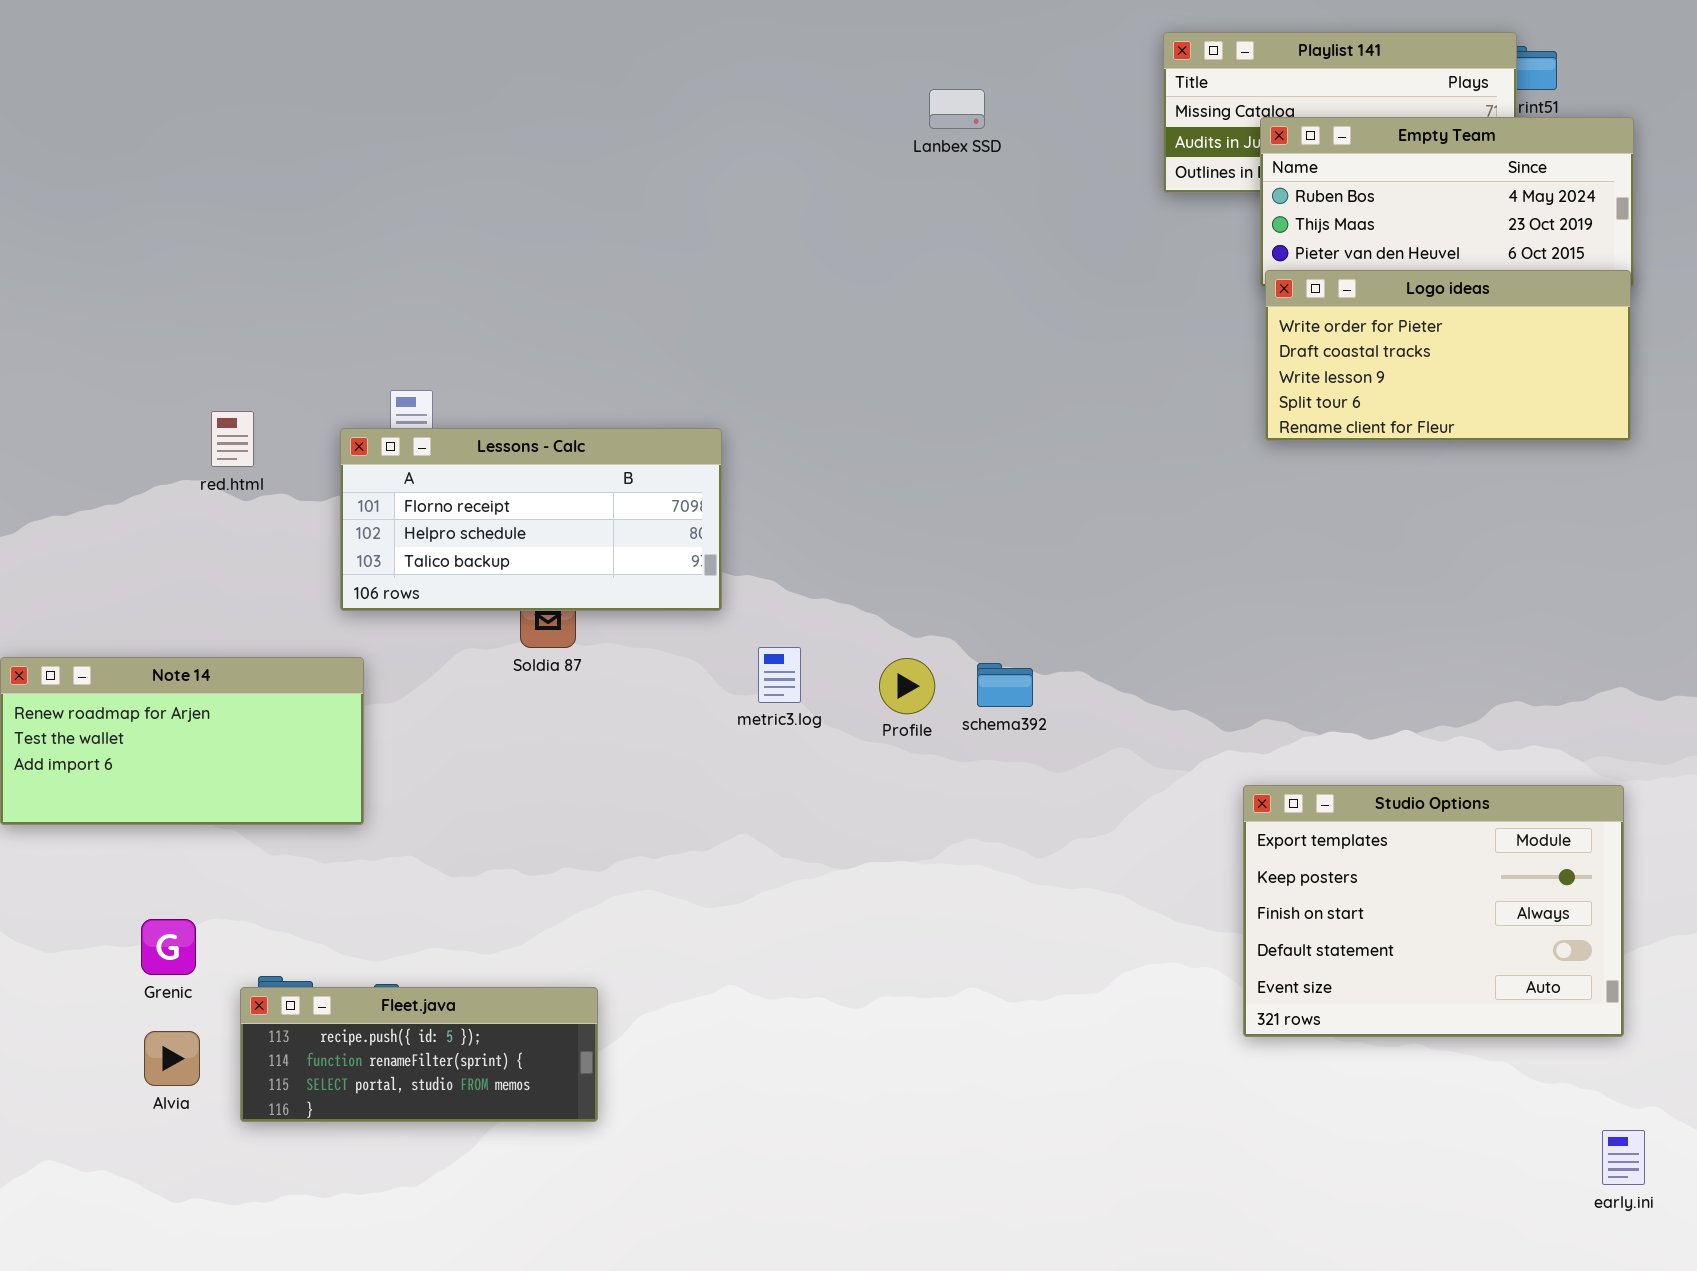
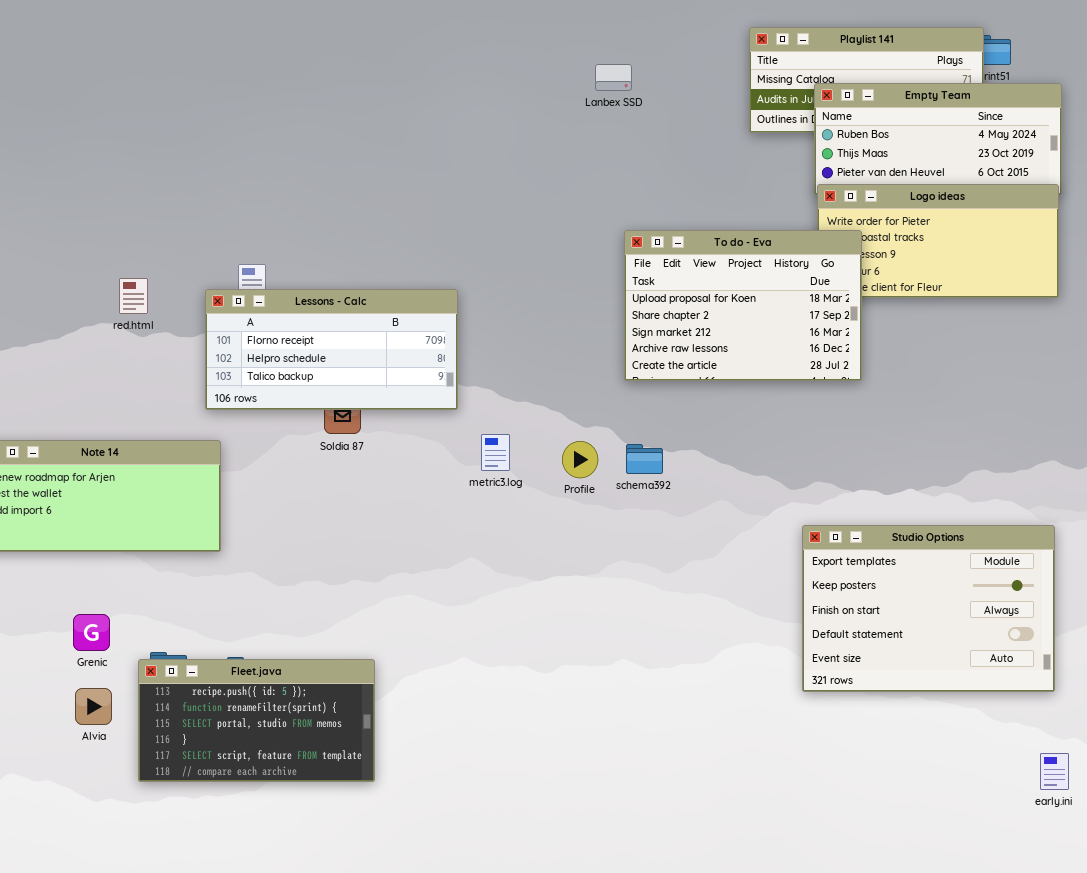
To do - Eva: none -> [624,230,862,381], opened
Fleet.java: [240,987,598,1122] -> [138,659,375,782], resized

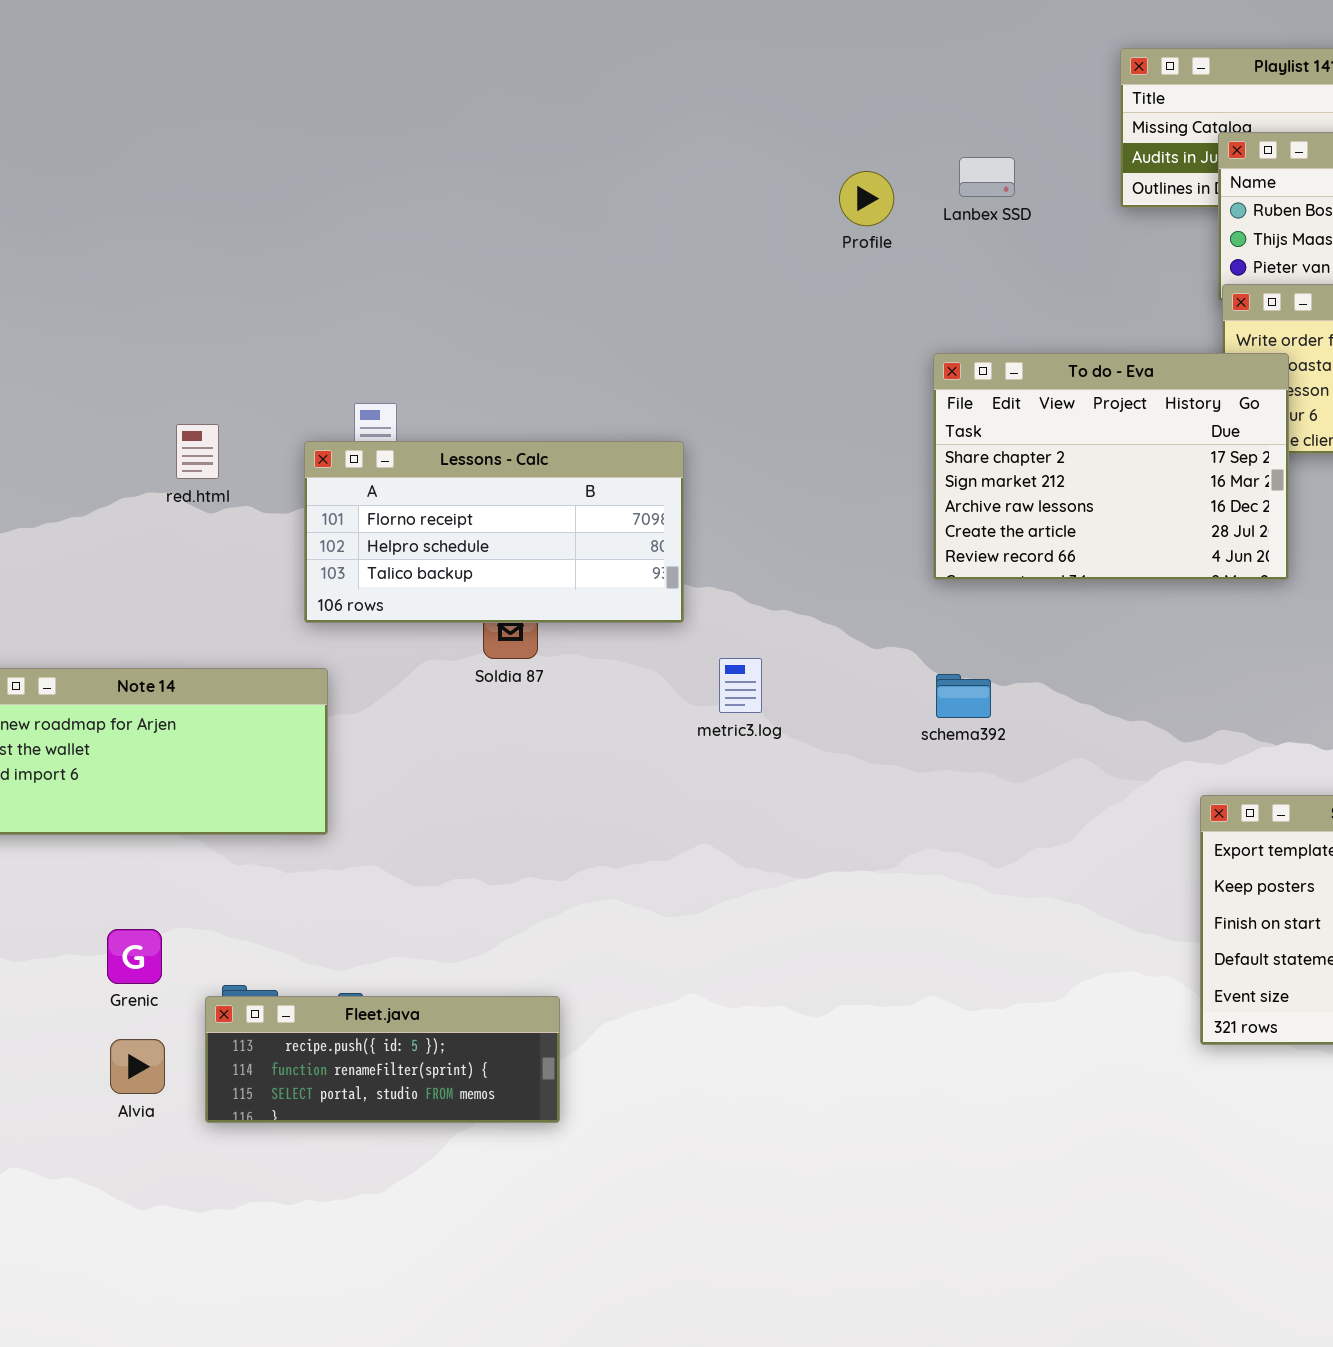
Lanbex SSD: [595,64,632,91] -> [959,157,1015,197], moved
To do - Eva: [624,230,862,381] -> [933,353,1289,580], scrolled down 1 row
Profile: [562,441,598,478] -> [839,171,894,226], moved
Fleet.java: [138,659,375,782] -> [205,996,560,1123], resized

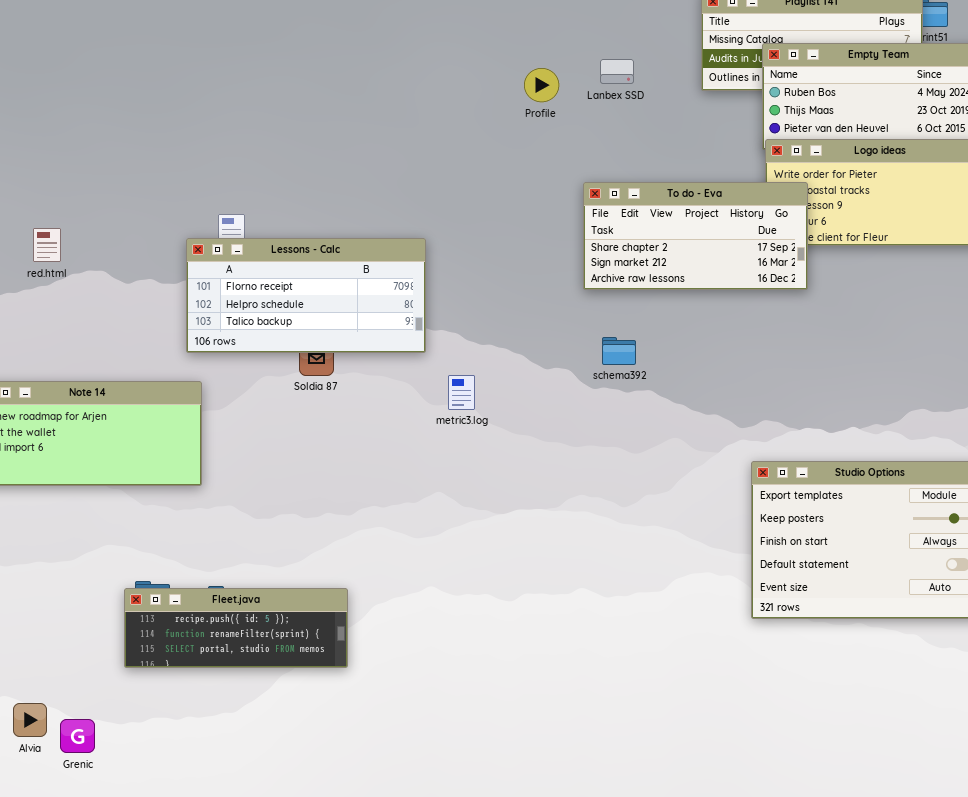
To do - Eva: [933,353,1289,580] -> [583,182,808,290], resized
red.html: [176,424,219,479] -> [33,228,61,262], moved
schema392: [936,674,991,718] -> [602,337,636,365], moved
Grenic: [107,929,162,984] -> [60,719,95,753], moved
Alvia: [110,1039,165,1094] -> [13,703,47,737], moved

